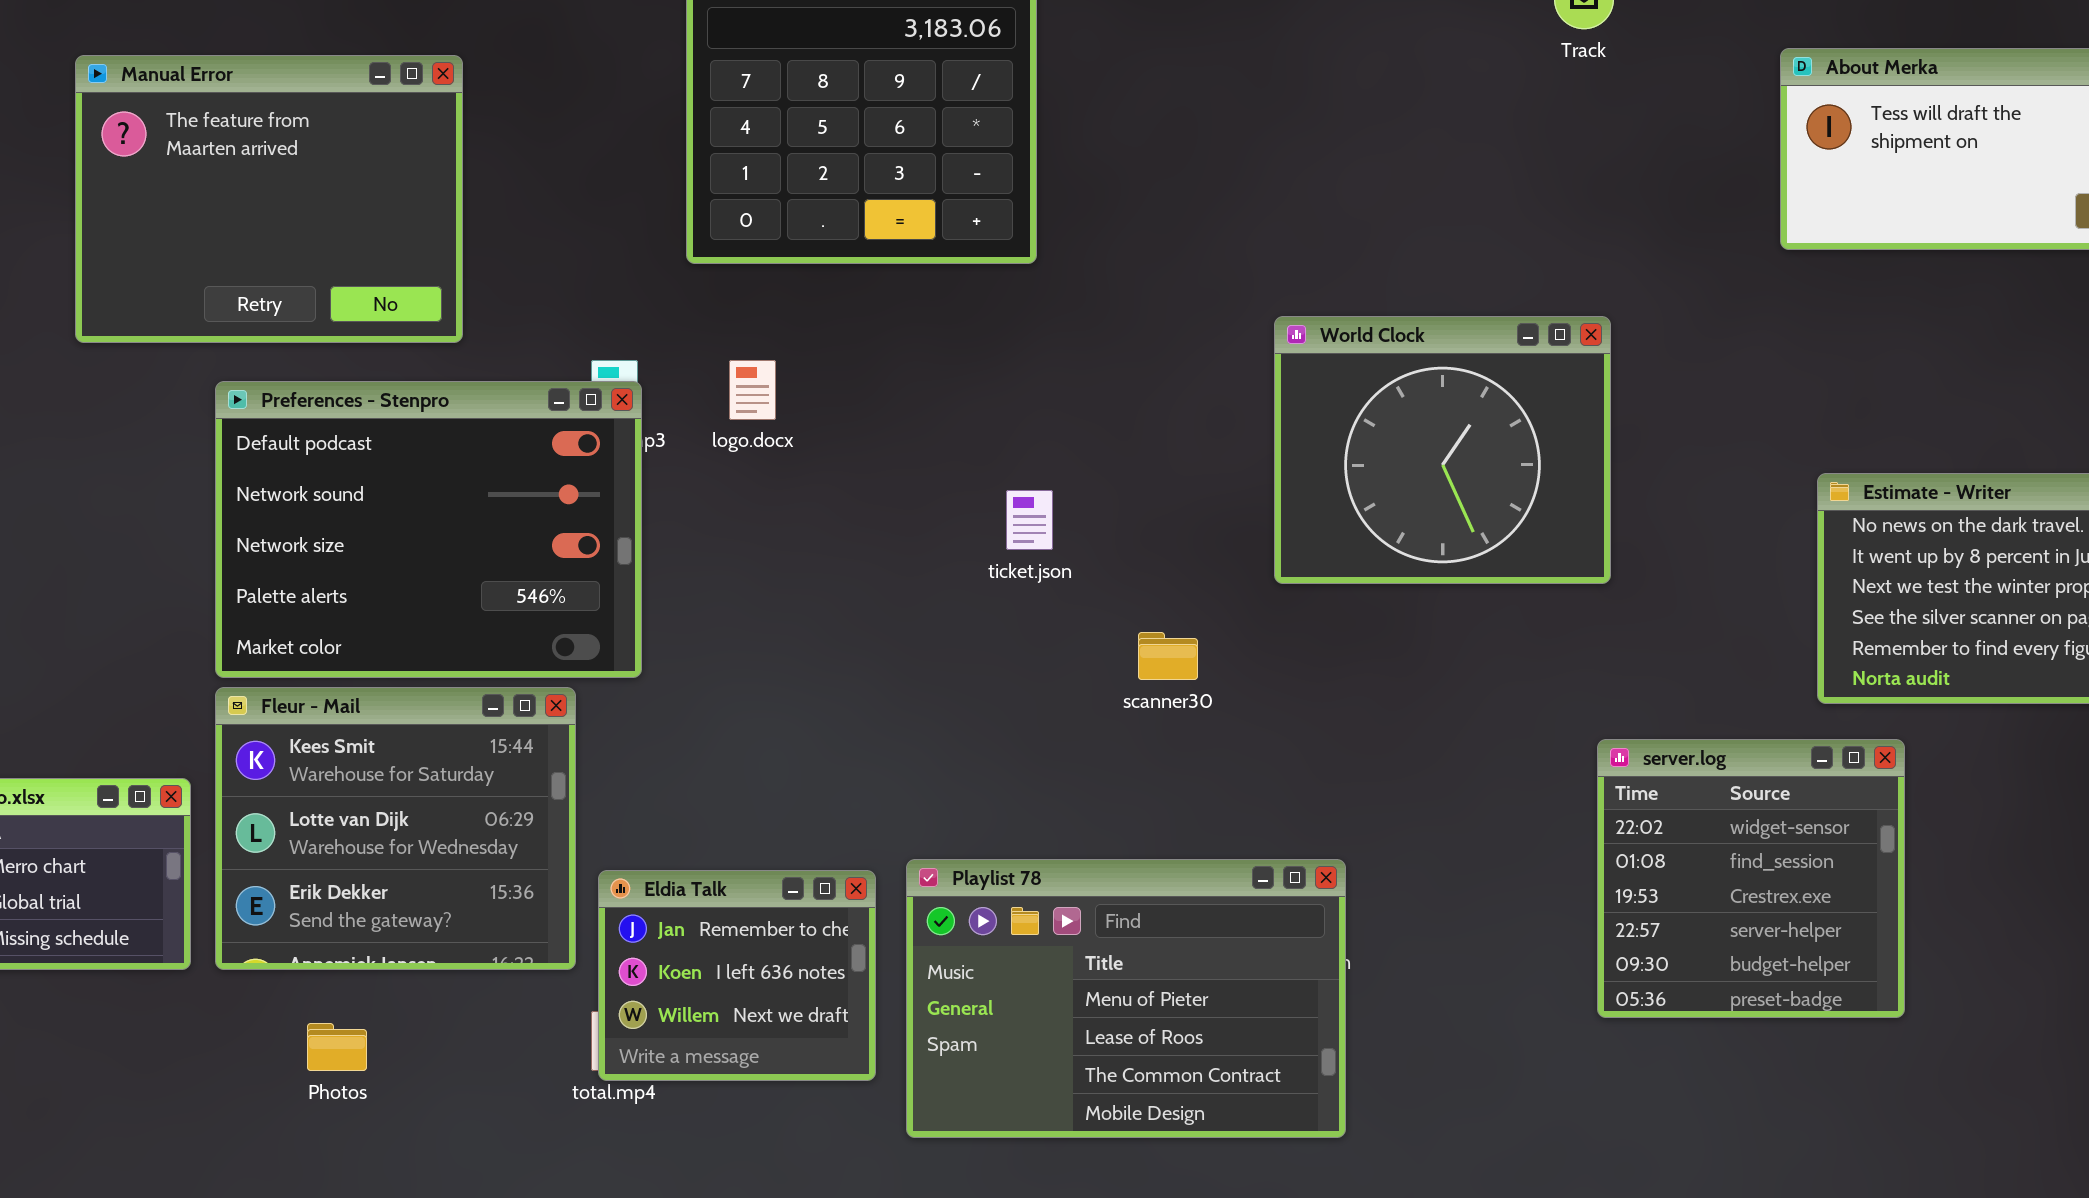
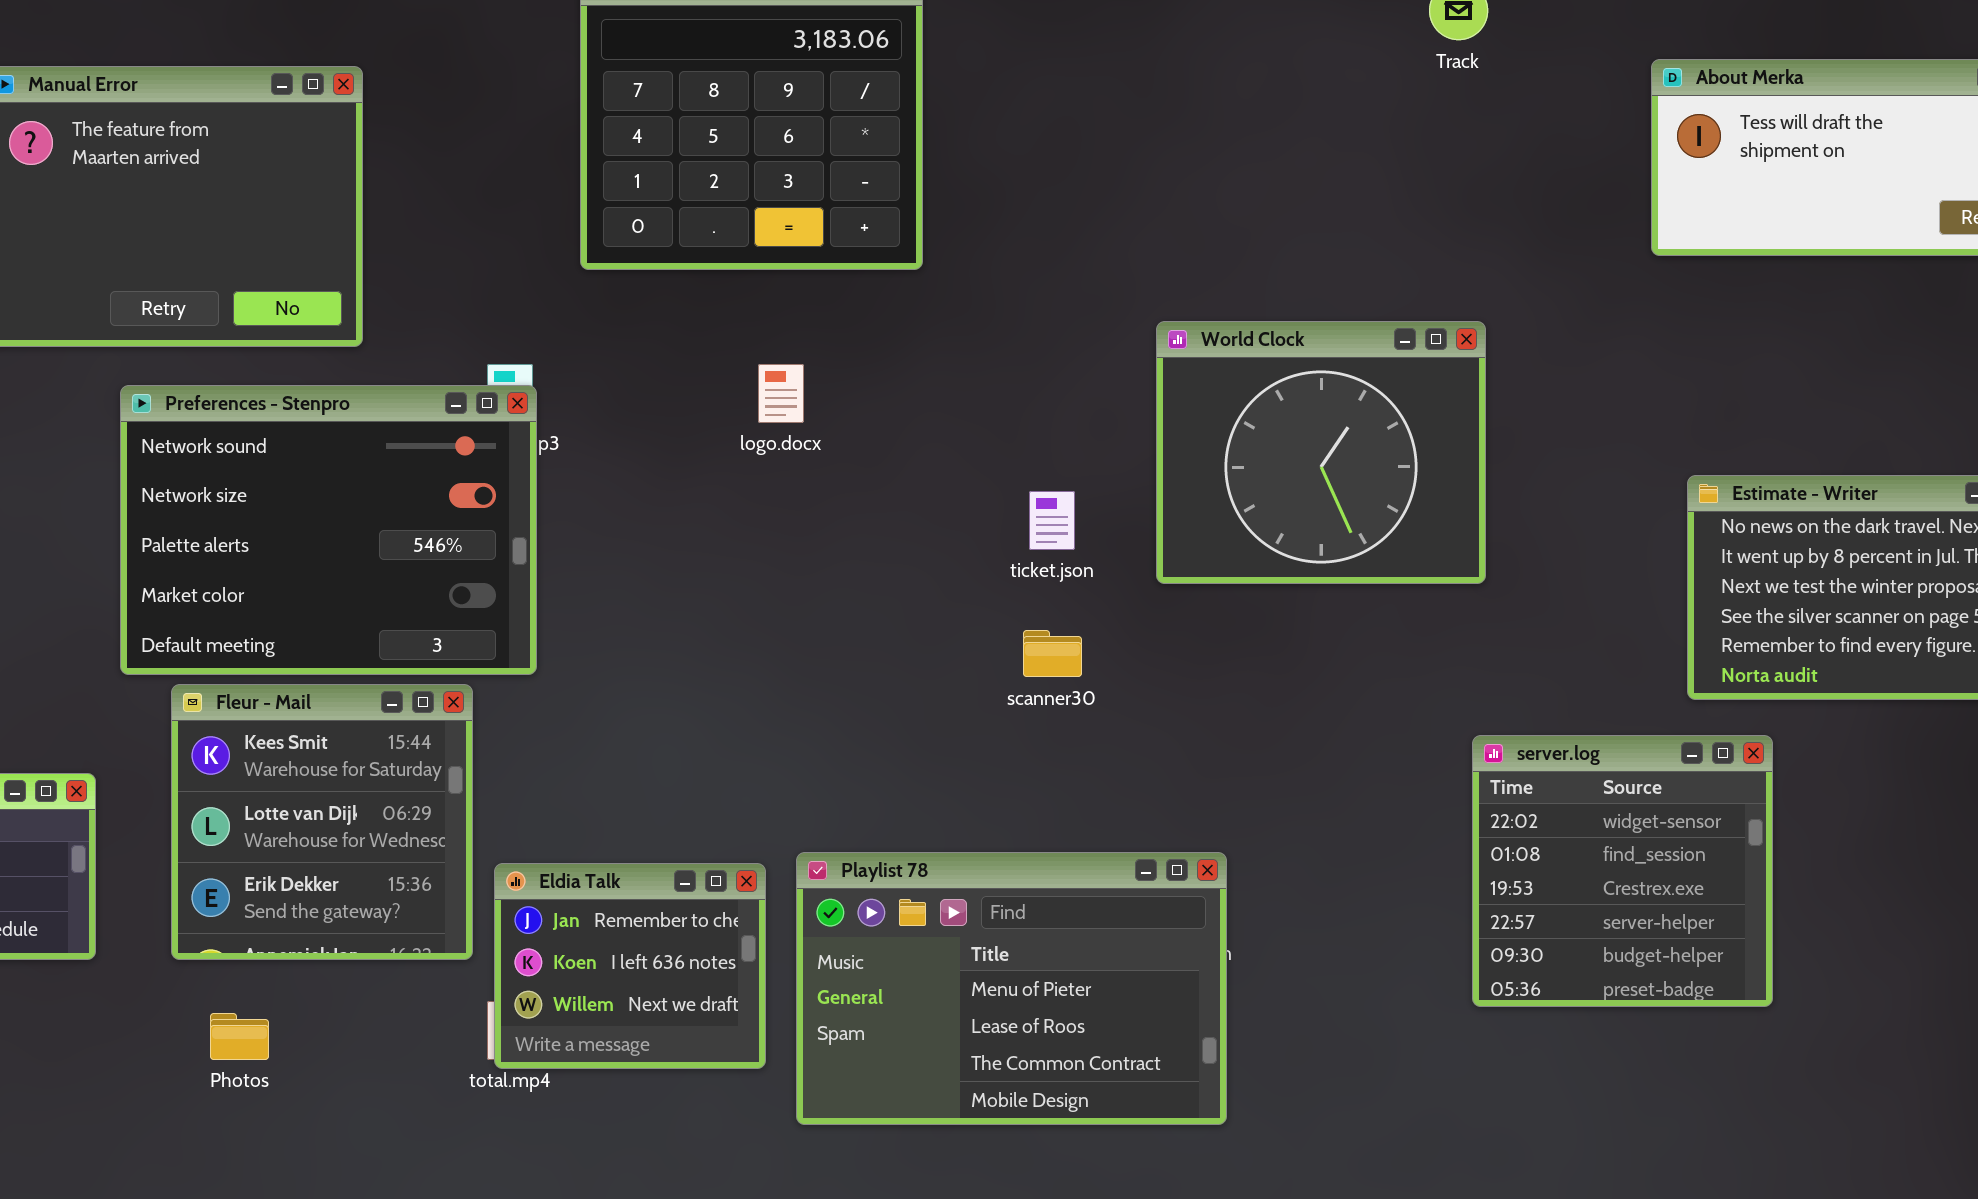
logo.docx: [729,360,776,420] -> [758,364,804,423], moved
Preferences - Stenpro: [215,381,642,678] -> [120,385,537,675], scrolled down 1 row
ticket.json: [1006,490,1053,550] -> [1029,491,1075,550], moved
Fleur - Mail: [215,687,576,970] -> [171,684,473,960], resized

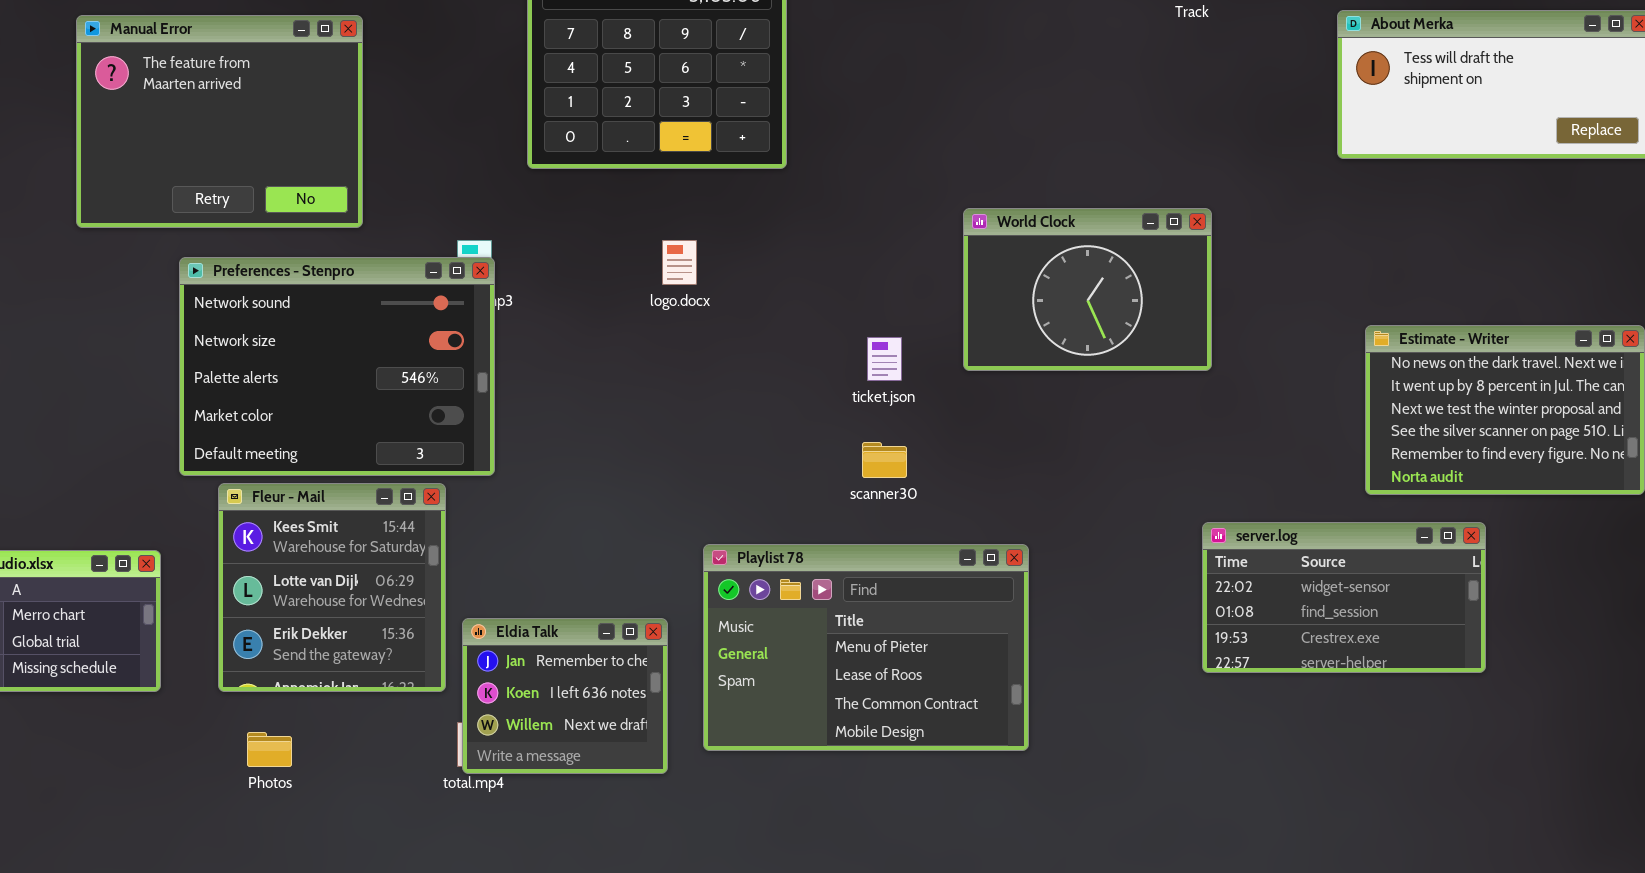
World Clock: [1156,321,1486,584] -> [963,208,1212,371], resized
server.log: [1472,735,1773,1007] -> [1202,522,1486,673], resized
Playlist 78: [796,852,1227,1125] -> [703,544,1029,751], moved

